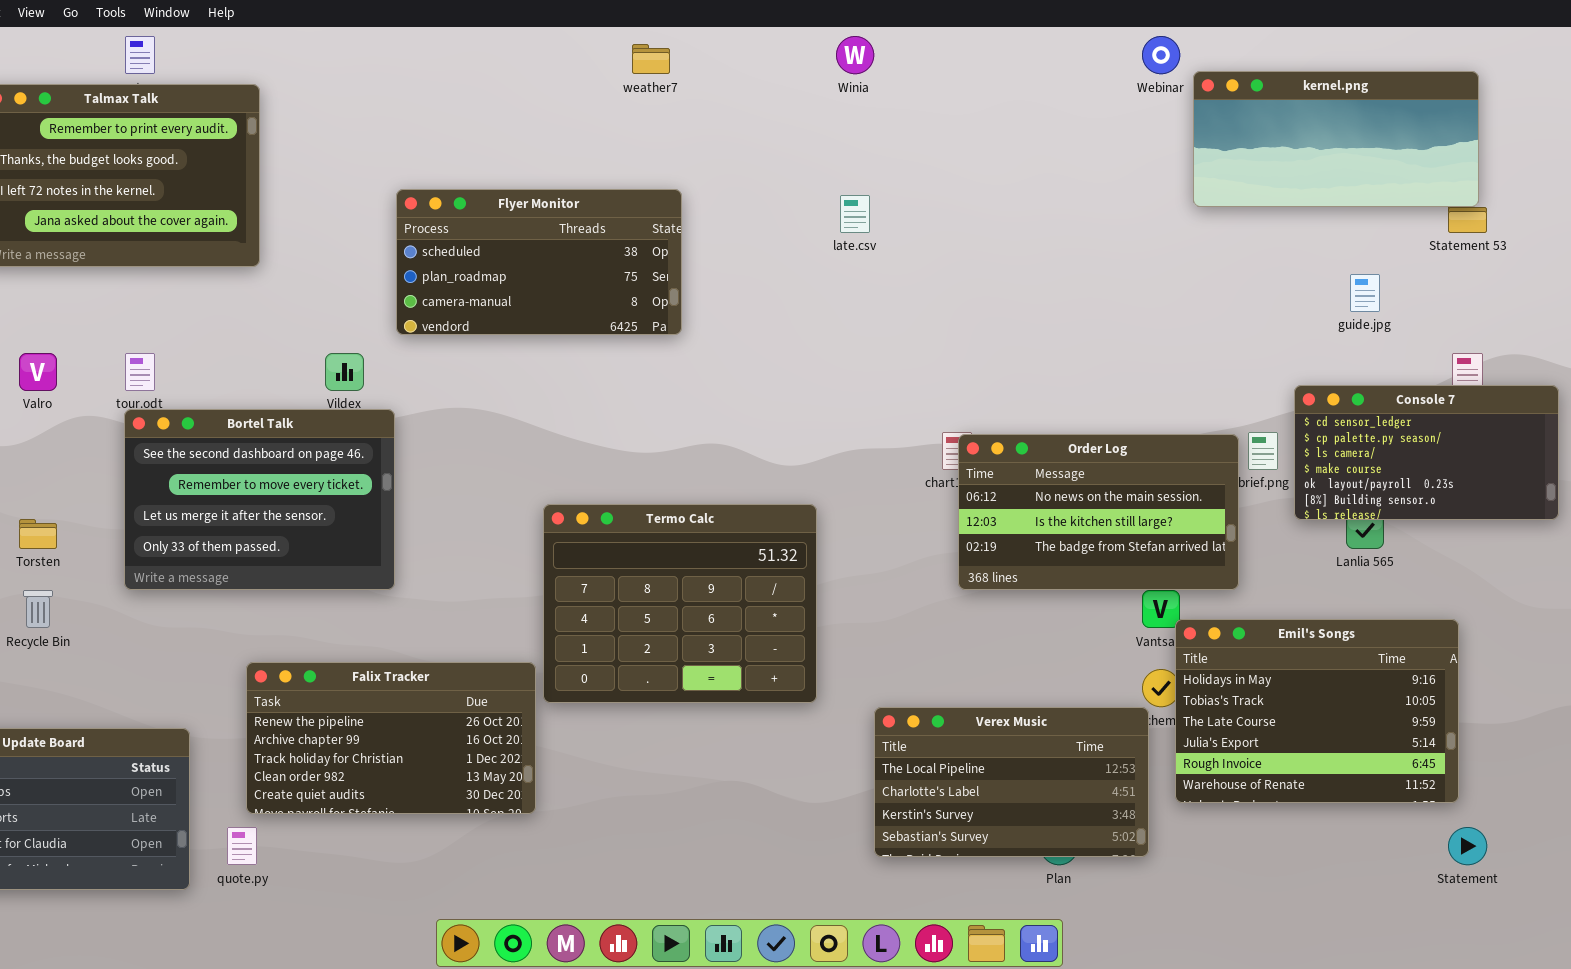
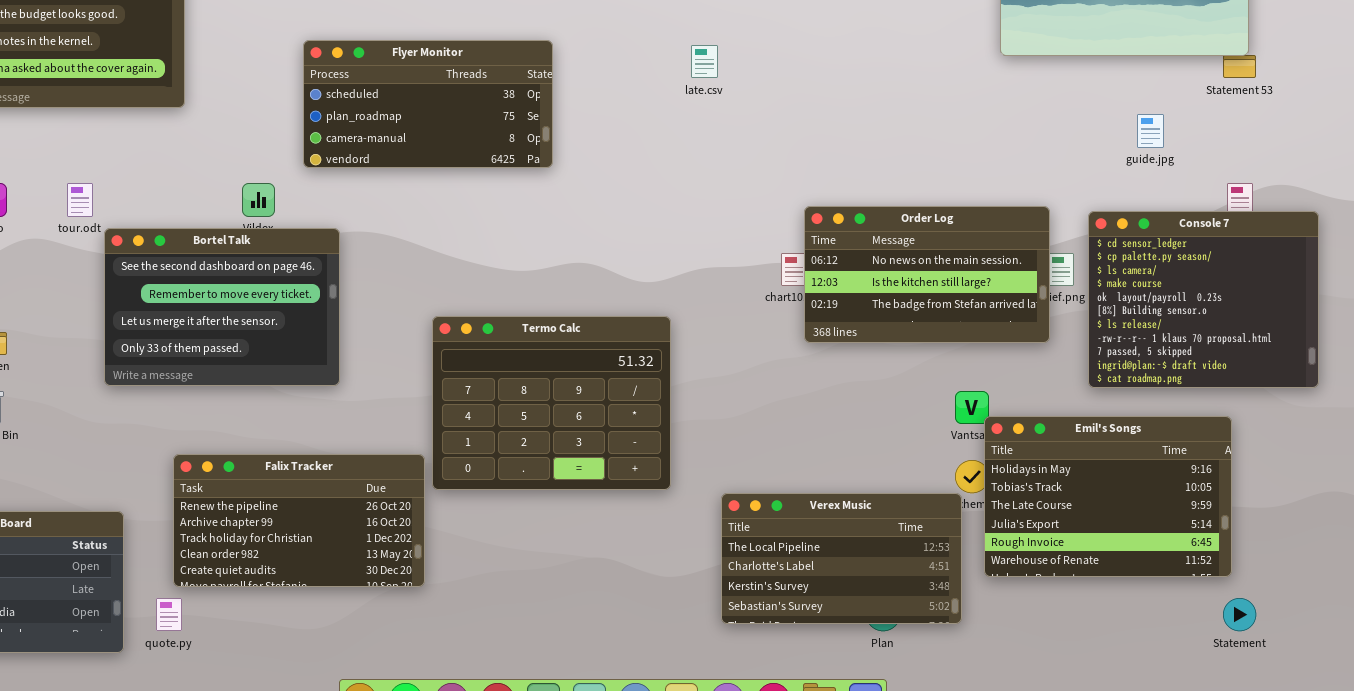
Console 7: [1294,385,1559,520] -> [1088,211,1319,388], resized
Bortel Talk: [124,409,395,590] -> [104,228,340,386], moved
Order Log: [958,434,1239,590] -> [804,206,1050,343], moved

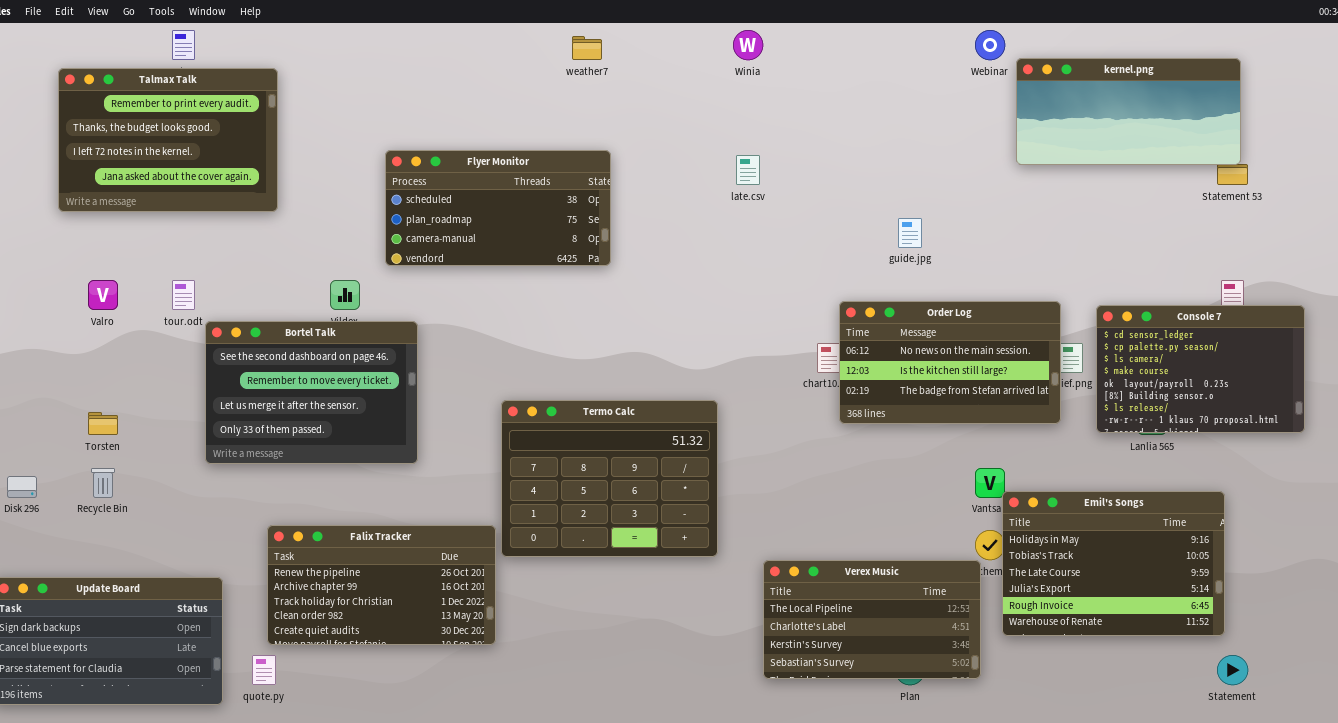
guide.jpg: [1137,114,1164,148] -> [898,218,922,248], moved
Console 7: [1088,211,1319,388] -> [1096,305,1305,433], resized

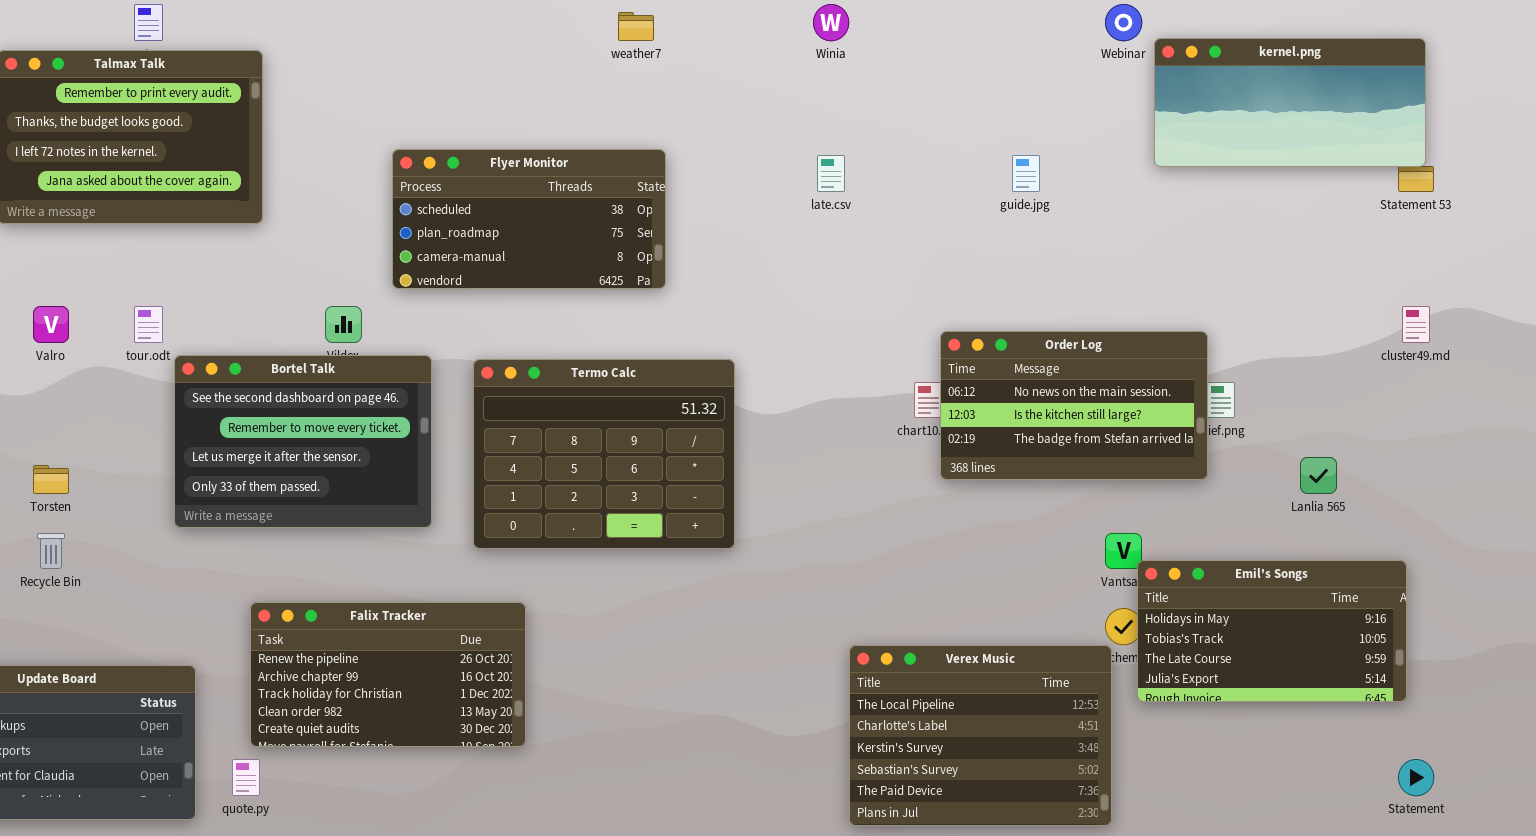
guide.jpg: [898,218,922,248] -> [1012,155,1040,192], moved
Console 7: [1096,305,1305,433] -> none, closed
Termo Calc: [501,400,718,557] -> [473,359,735,549], moved
Emil's Songs: [1002,491,1225,636] -> [1137,560,1407,702], resized
Verex Music: [763,560,981,679] -> [849,645,1112,826], resized

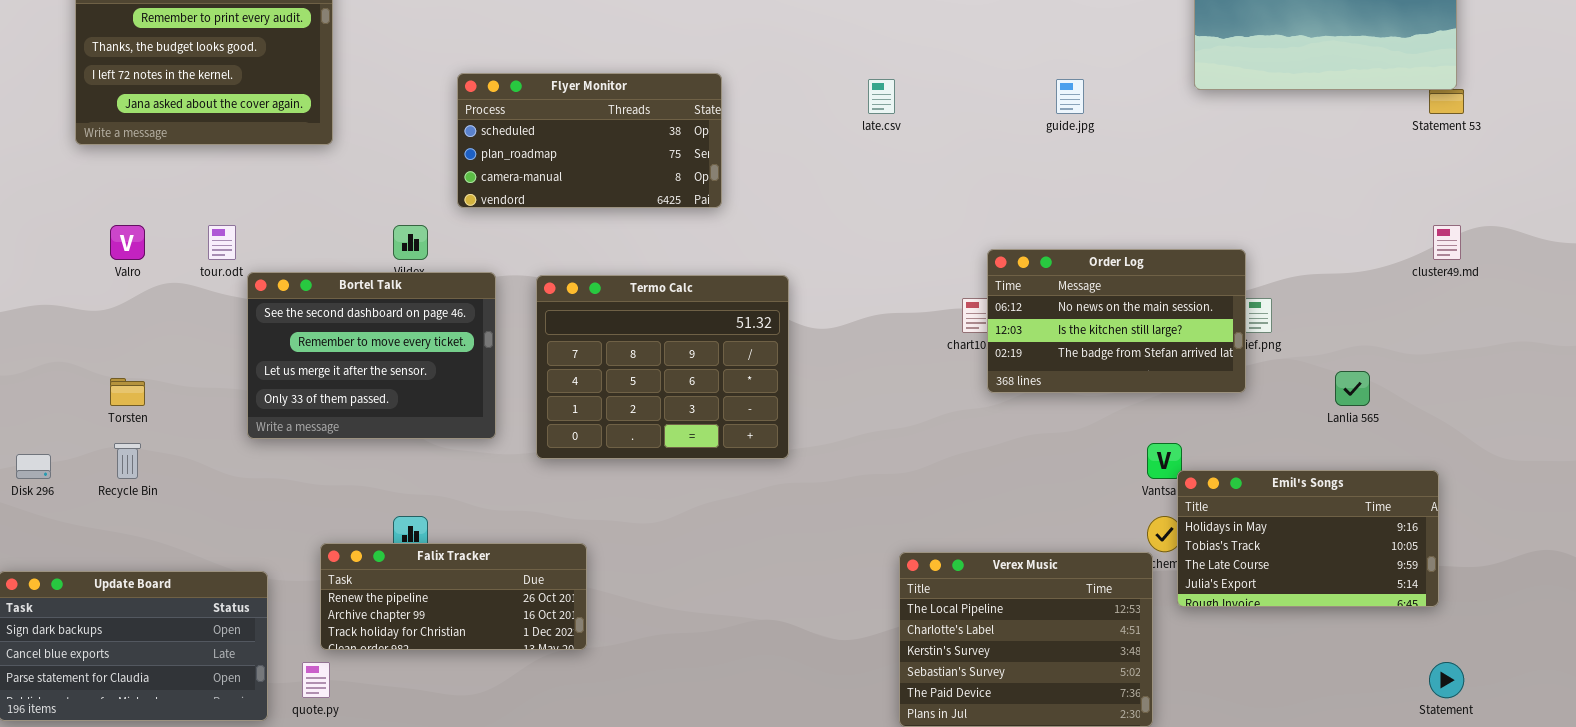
Falix Tracker: [250,602,526,747] -> [320,543,587,650], resized

